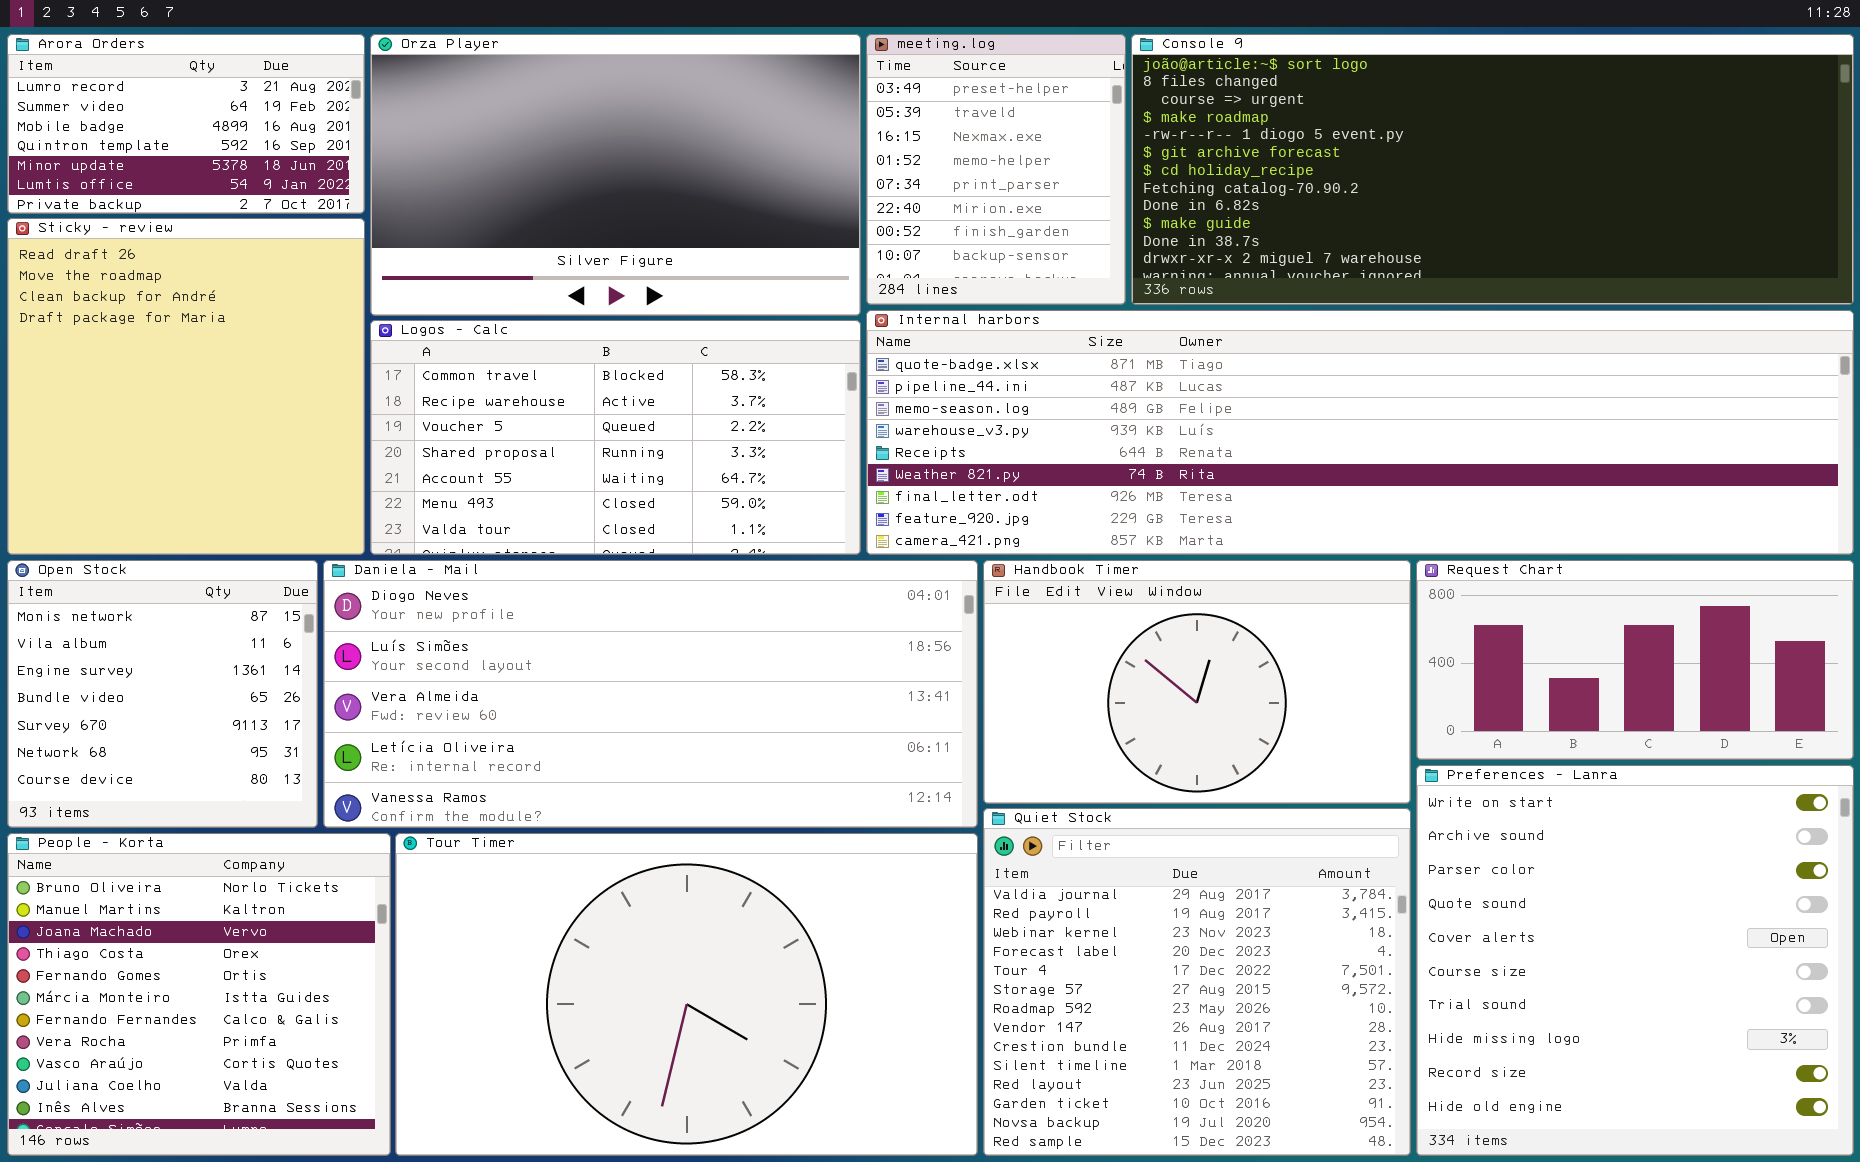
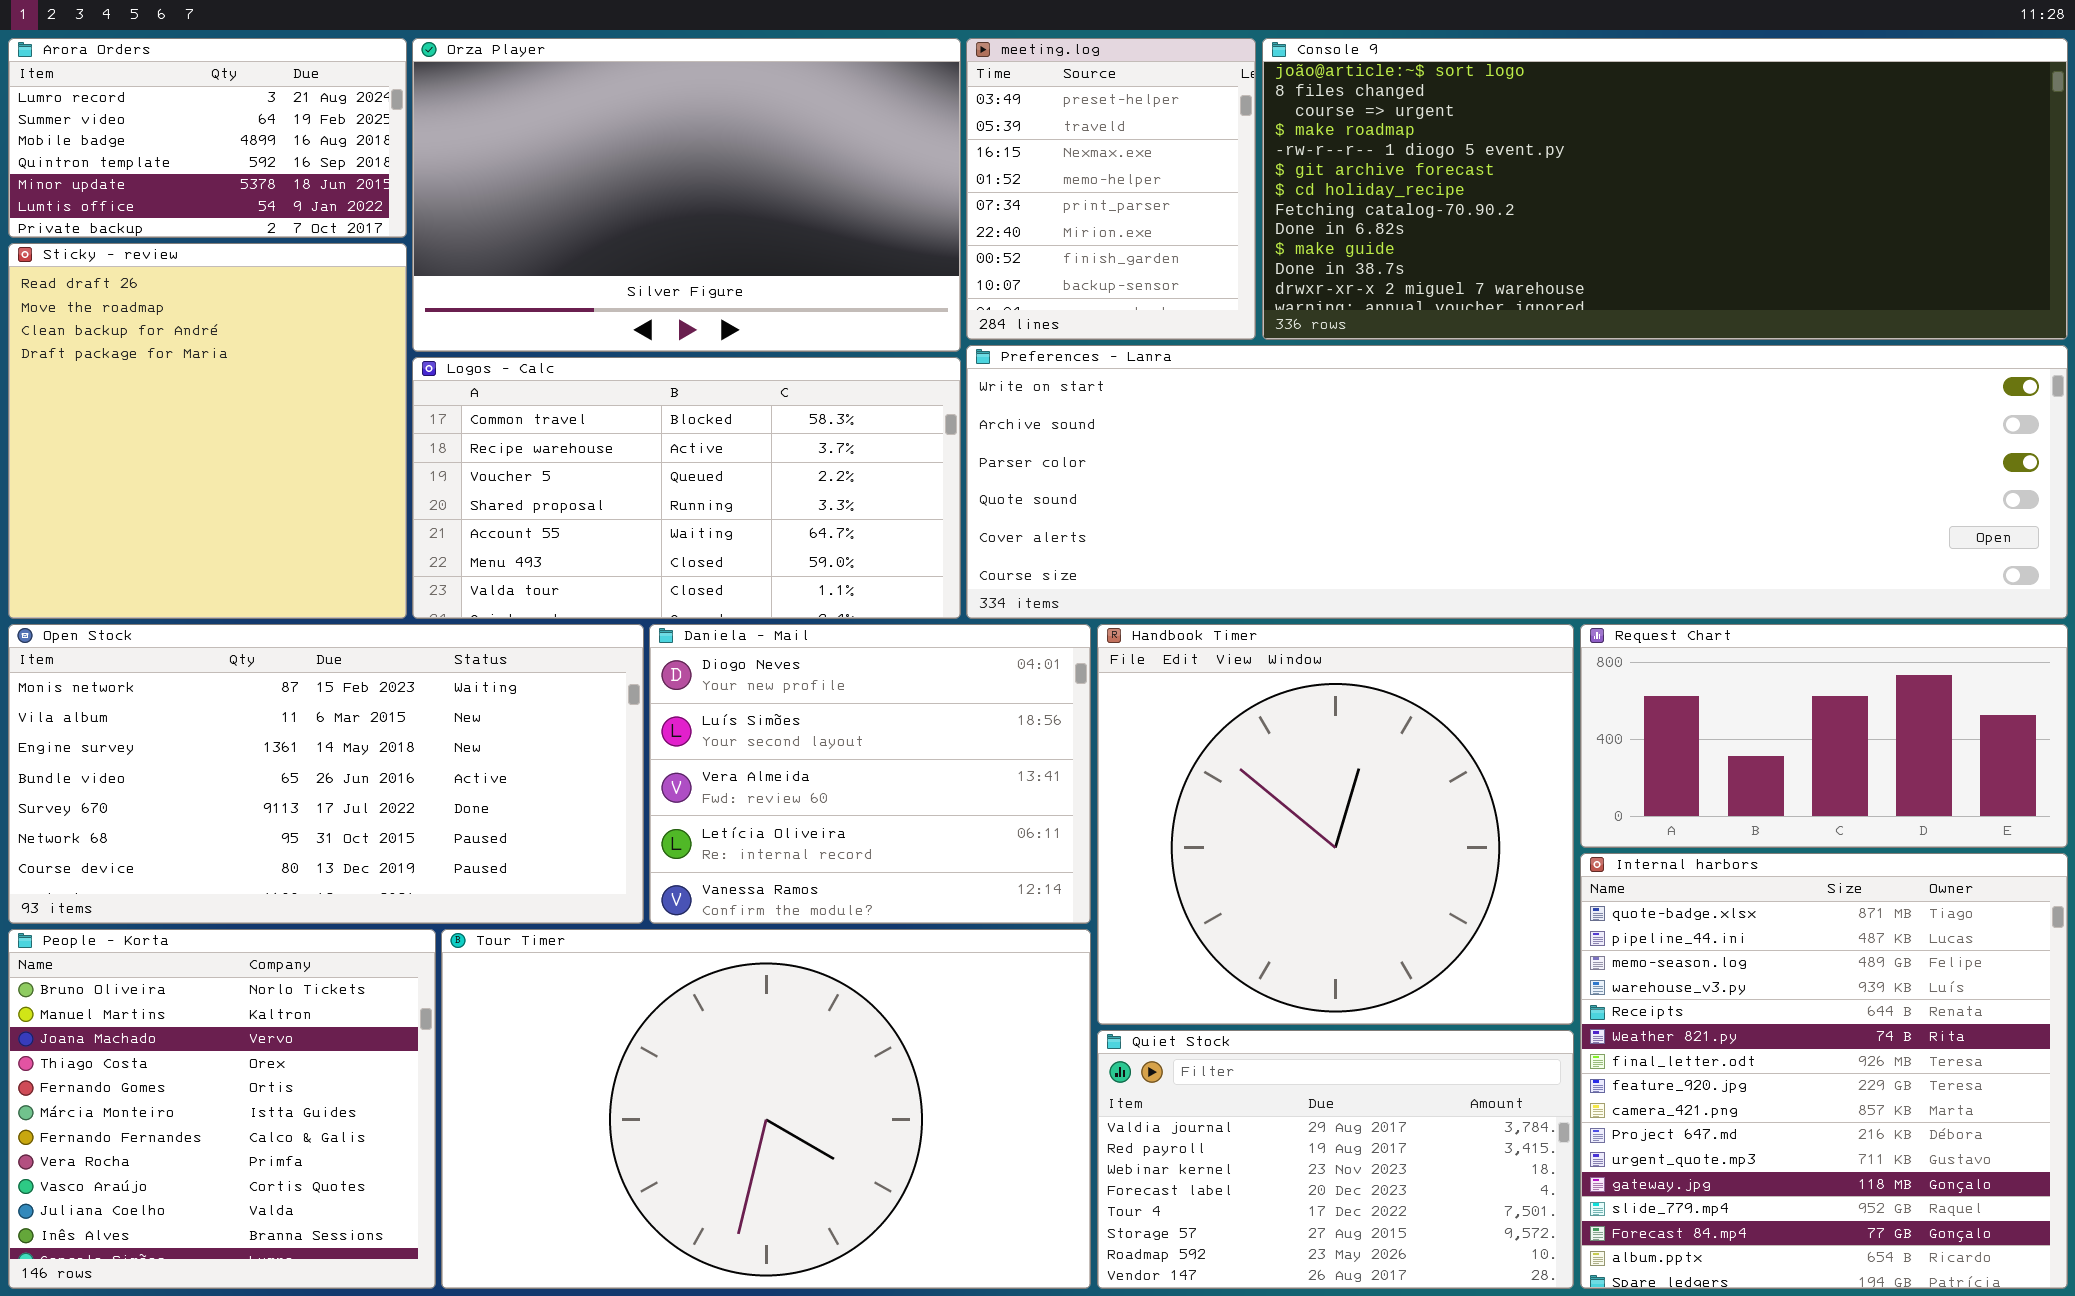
Internal harbors: [866,310,1854,555] -> [1580,853,2068,1289], moved, resized
Open Stock: [7,560,318,828] -> [8,624,644,924], resized
Daniela - Mail: [323,560,978,828] -> [649,624,1091,924], resized
Handbook Timer: [983,560,1411,804] -> [1097,624,1574,1025], resized
Preferences - Lanra: [1416,765,1854,1156] -> [966,345,2068,619], moved, resized
Quiet Stock: [983,808,1411,1156] -> [1097,1030,1574,1289], resized

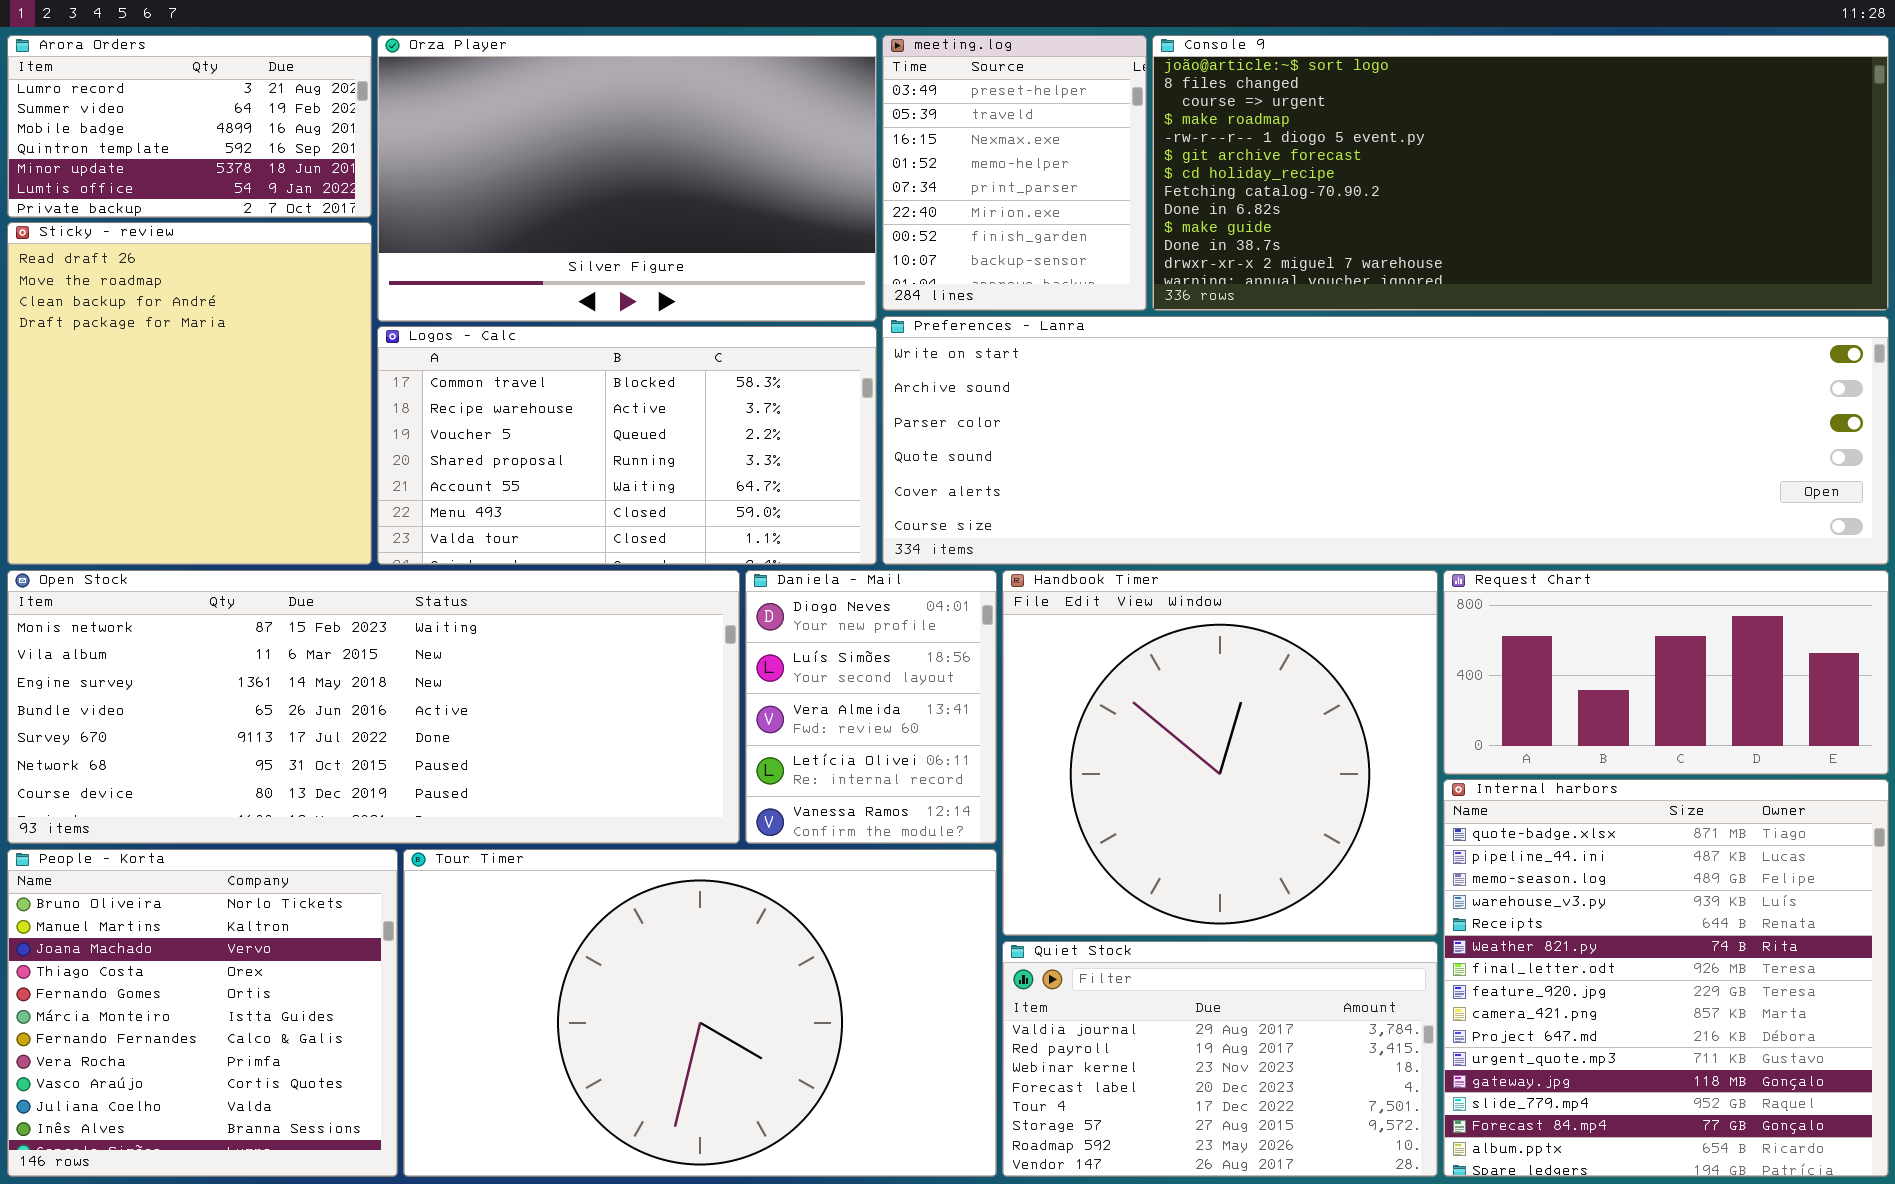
Open Stock: [8,624,644,924] -> [7,570,740,844], resized
Daniela - Mail: [649,624,1091,924] -> [745,570,997,844], resized

